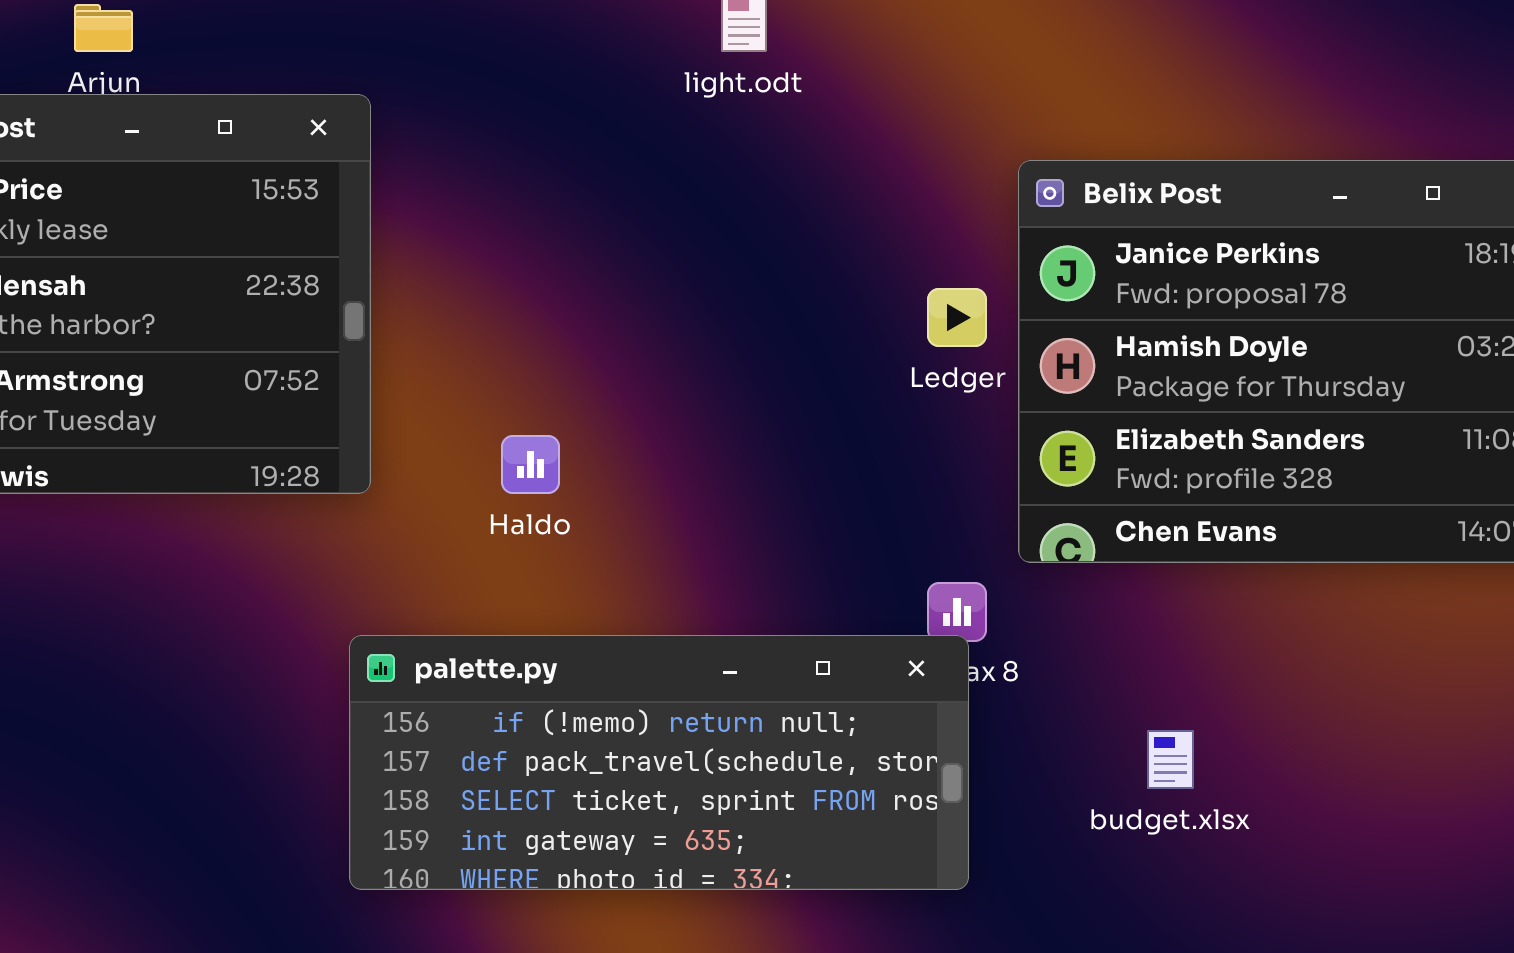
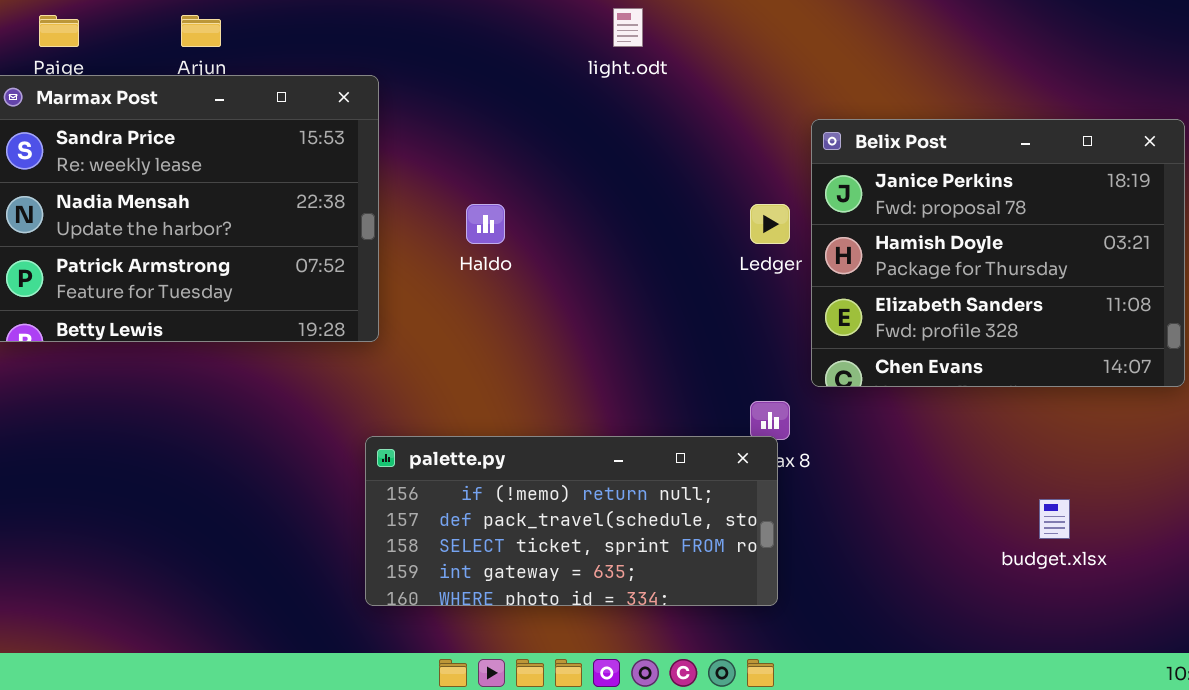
Haldo: [501,435,560,494] -> [466,204,505,244], moved
budget.xlsx: [1147,730,1194,789] -> [1039,499,1070,539], moved

